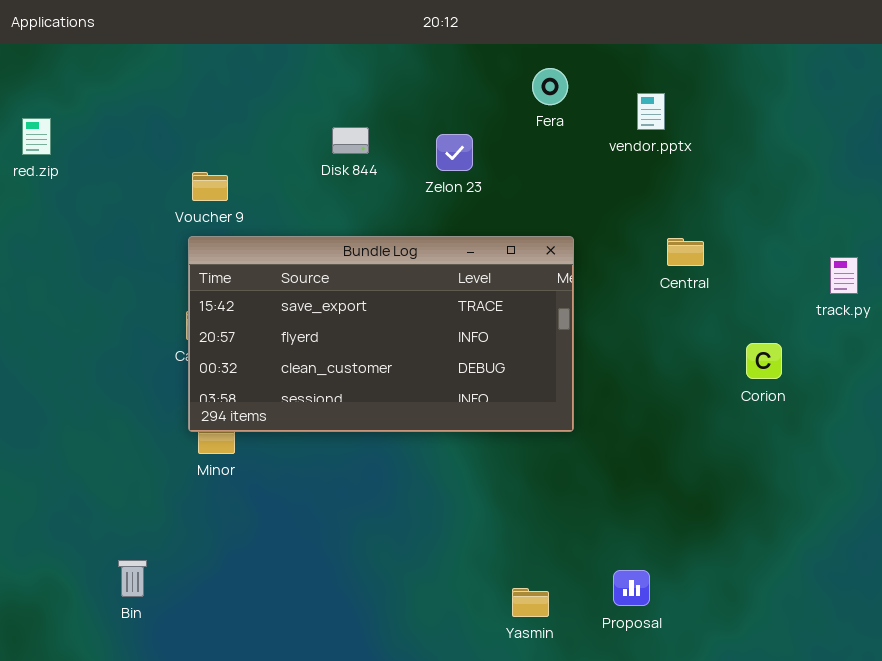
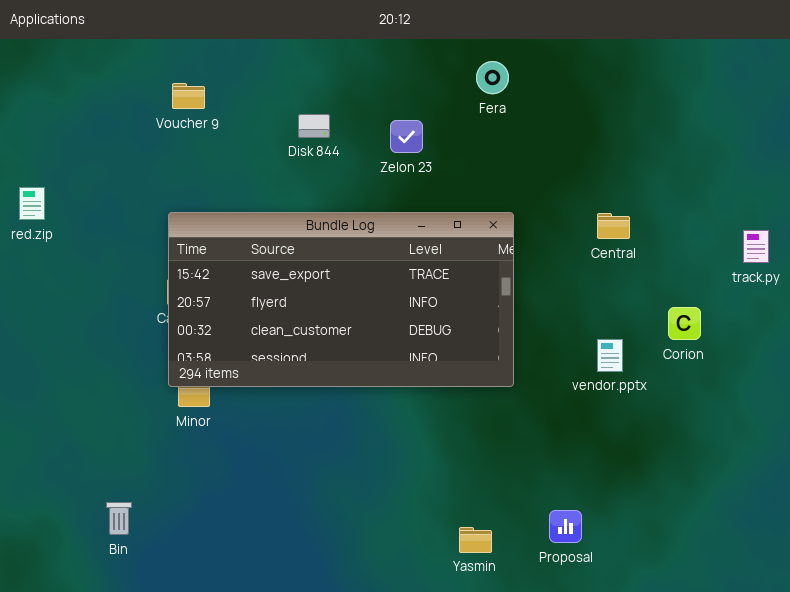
vendor.pptx: [637,93,665,130] -> [597,339,623,372], moved
red.zip: [22,118,51,155] -> [19,187,45,220], moved
Voucher 9: [192,172,228,201] -> [172,83,205,109], moved

